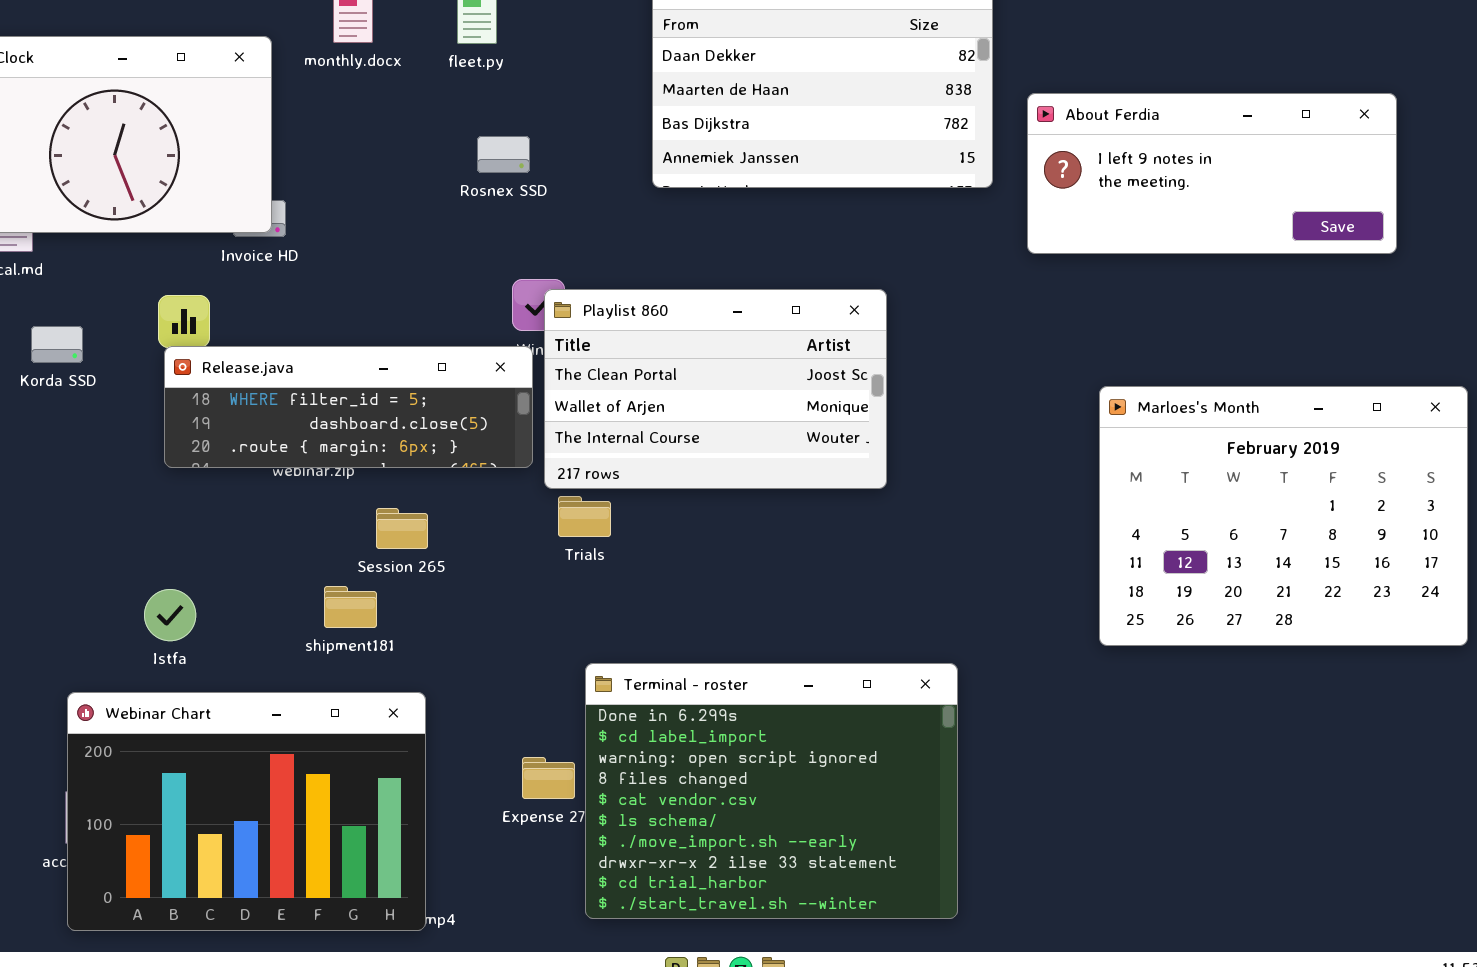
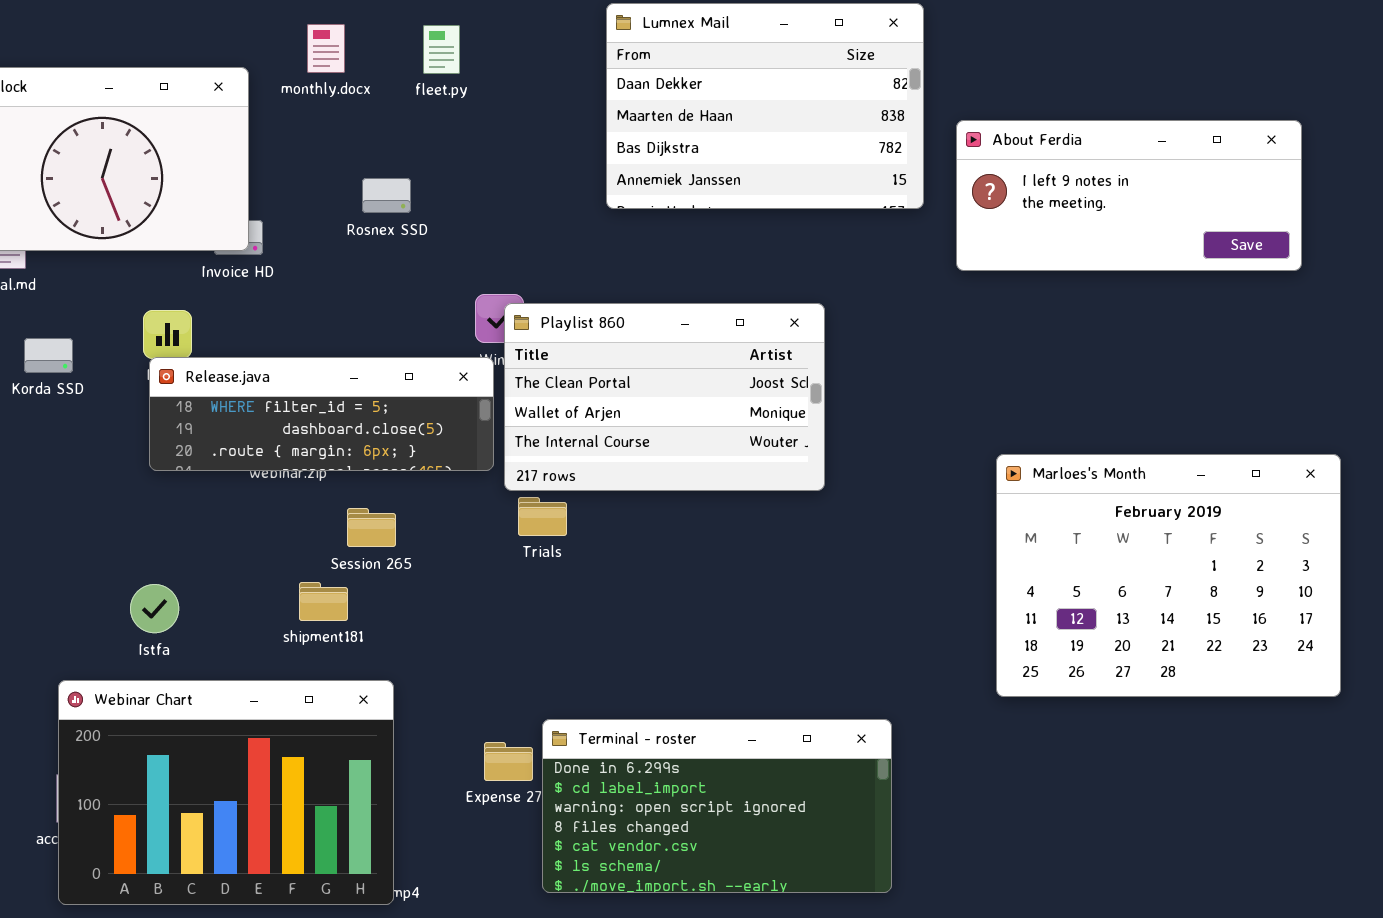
Rosnex SSD: [477,136,530,173] -> [362,178,411,213], moved
Marloes's Month: [1099,386,1468,646] -> [996,454,1341,697], moved
Terminal - roster: [585,663,958,919] -> [542,719,892,893], resized

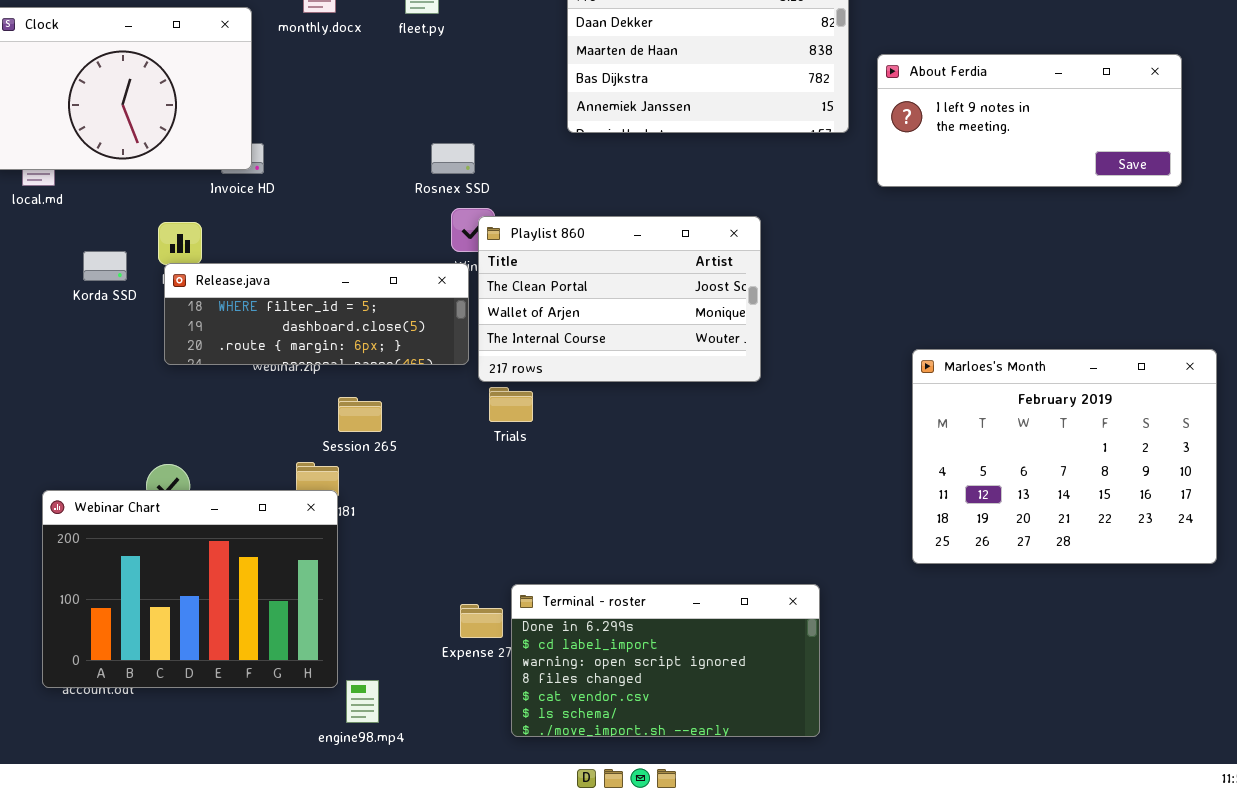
Rosnex SSD: [362,178,411,213] -> [431,143,475,174], moved
Korda SSD: [24,338,73,373] -> [83,251,127,281], moved
Webinar Chart: [58,680,394,905] -> [42,490,338,688], moved

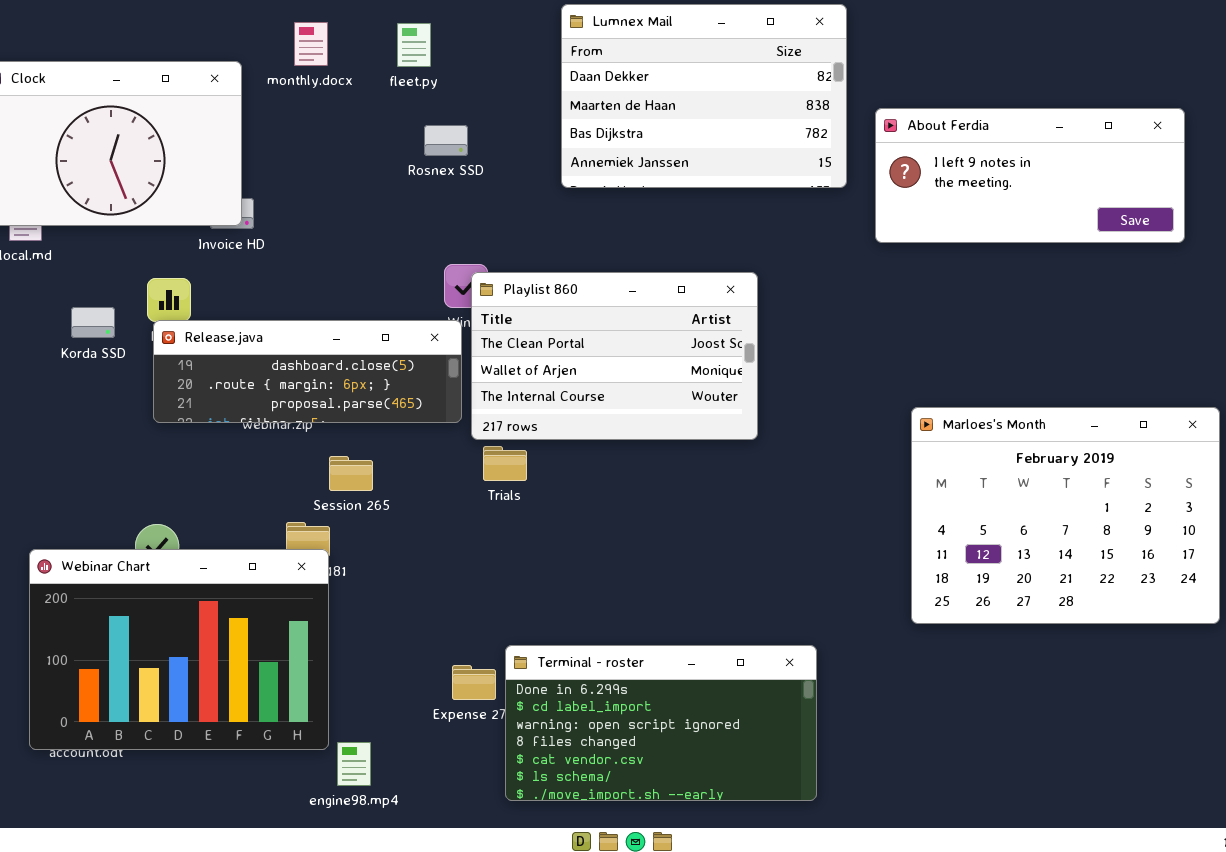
Rosnex SSD: [431,143,475,174] -> [424,125,468,156], moved
Release.java: [164,263,469,365] -> [153,320,462,423], scrolled down 1 row

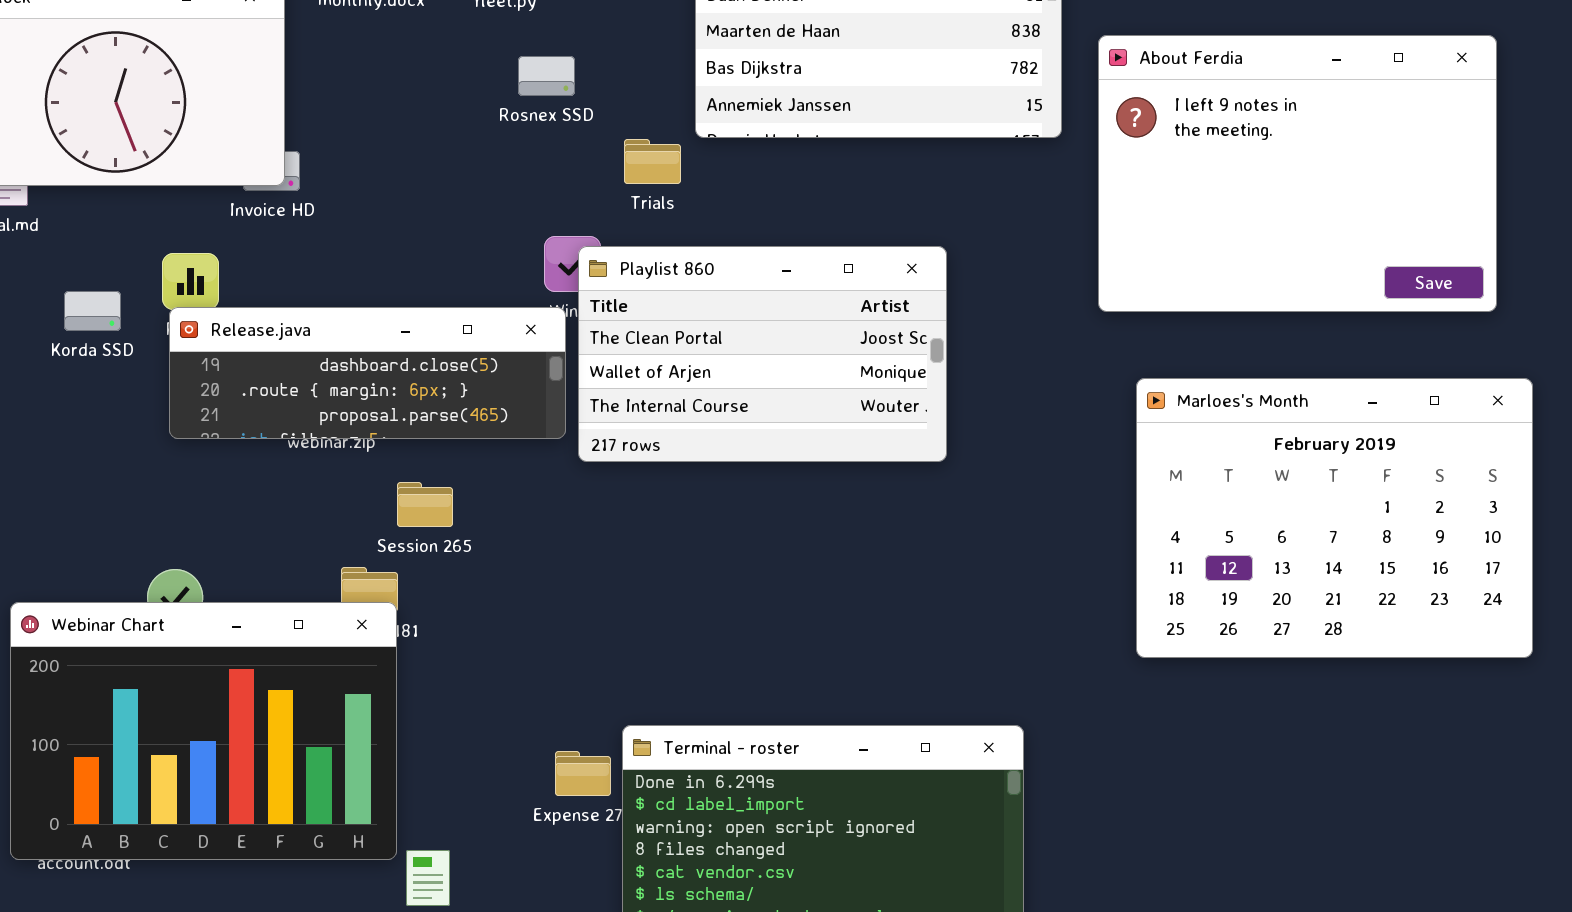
About Ferdia: [875,108,1185,243] -> [1098,35,1497,312], resized
Marloes's Month: [911,407,1220,624] -> [1136,378,1533,658], moved
Trials: [483,446,527,481] -> [624,139,681,184], moved

